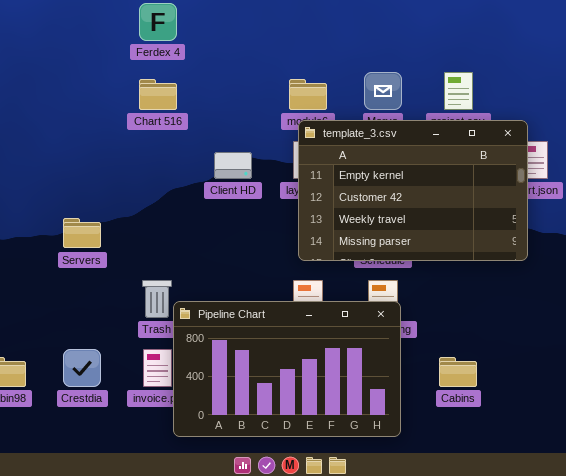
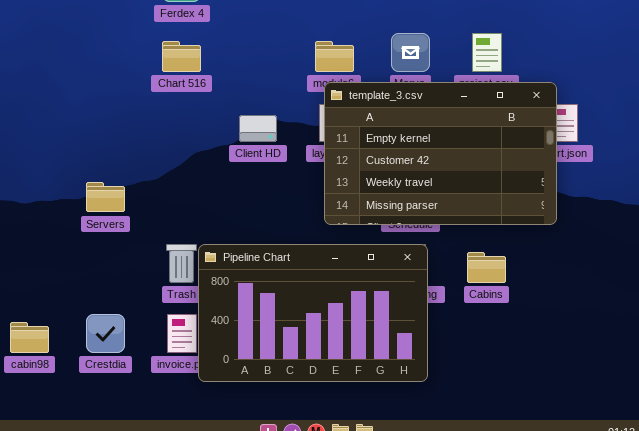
Pipeline Chart: [173,301,401,437] -> [198,244,428,382], moved
Cabins: [439,357,477,387] -> [467,252,506,283], moved

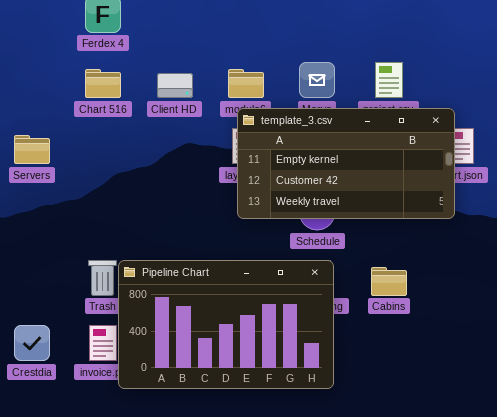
template_3.csv: [324,82,557,225] -> [237,108,455,219], resized
Client HD: [239,115,277,142] -> [157,73,193,98], moved
Servers: [86,182,125,212] -> [14,135,50,164], moved

